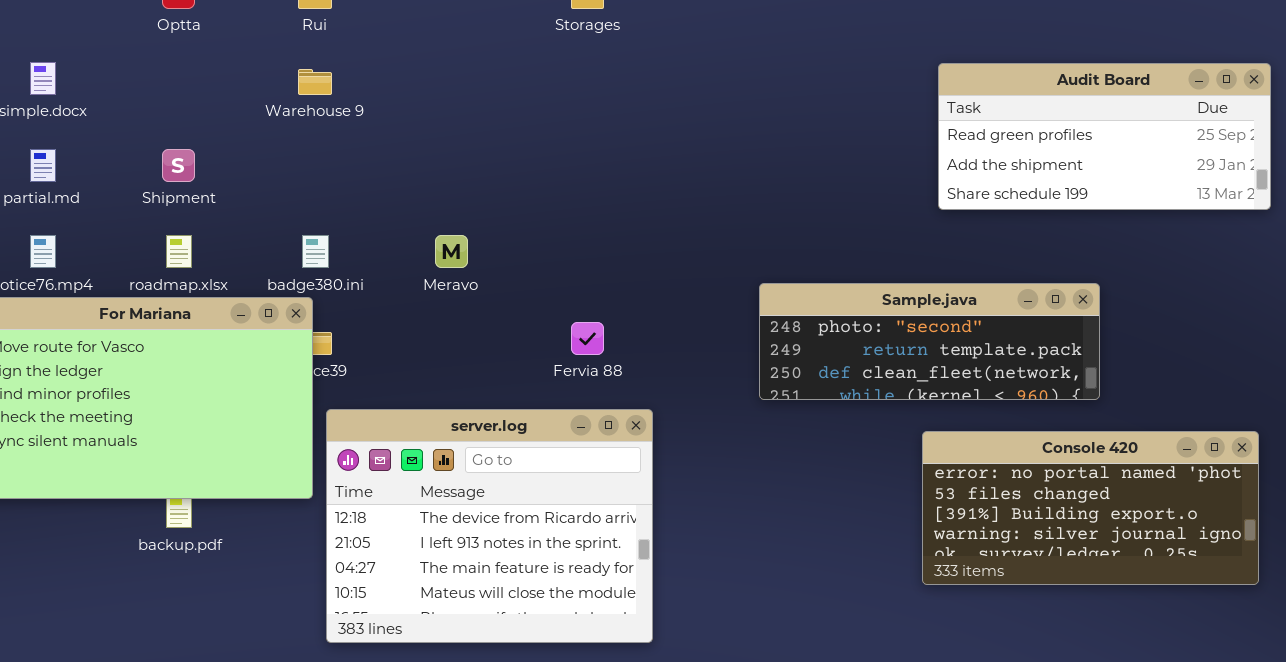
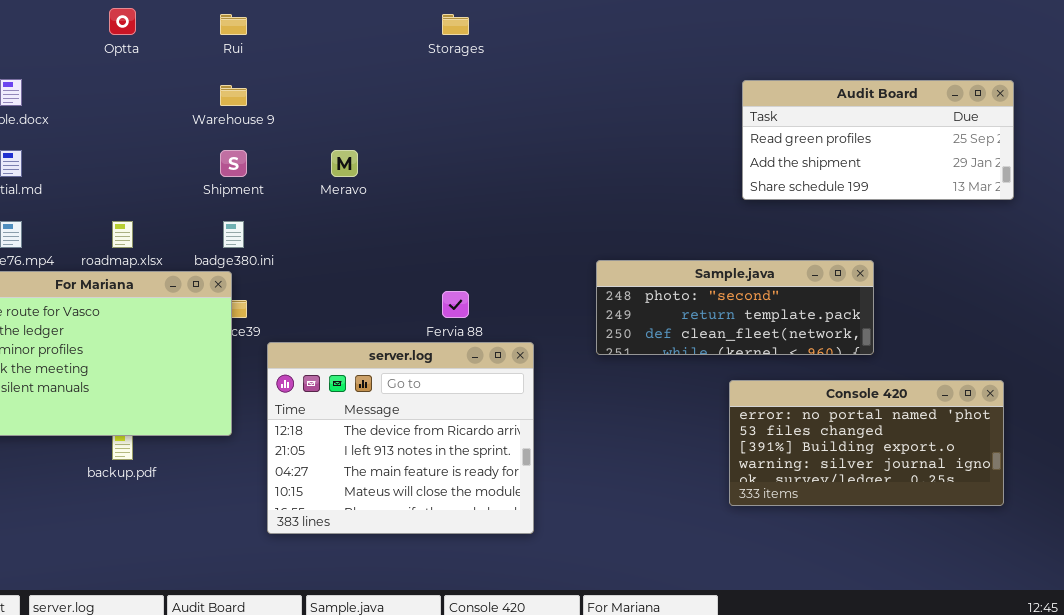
Shipment: [162,149,195,182] -> [220,150,247,177], moved
Meravo: [435,235,468,268] -> [331,150,358,177], moved
server.log: [326,409,653,643] -> [267,342,534,534], moved

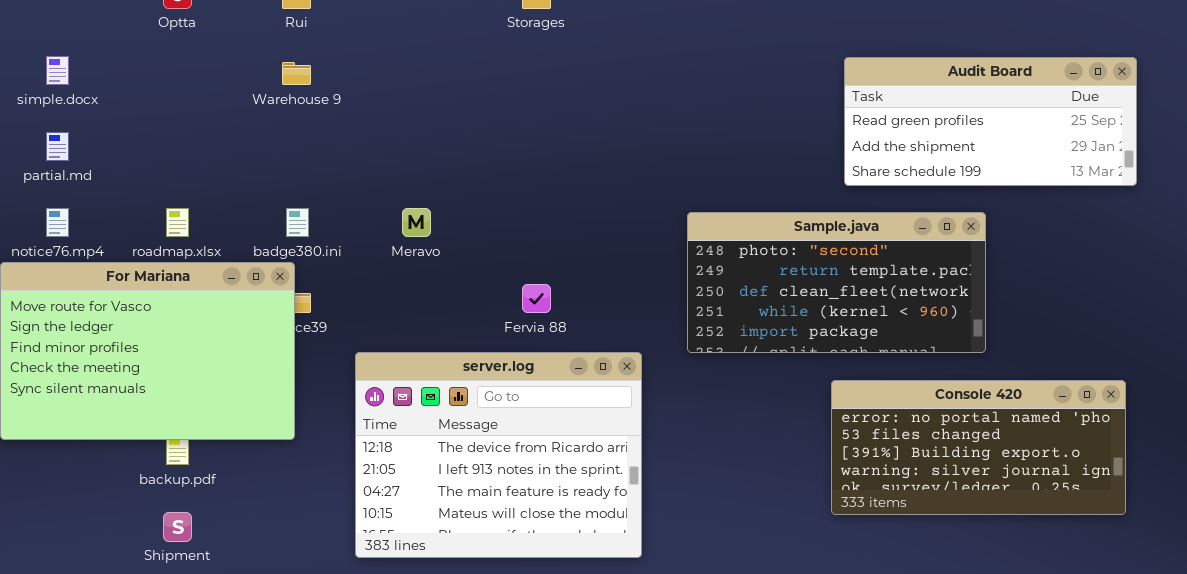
Shipment: [220,150,247,177] -> [163,512,192,542], moved
Meravo: [331,150,358,177] -> [402,208,431,237], moved
Sample.java: [596,260,874,355] -> [687,212,986,353], resized
server.log: [267,342,534,534] -> [355,352,642,558], moved

